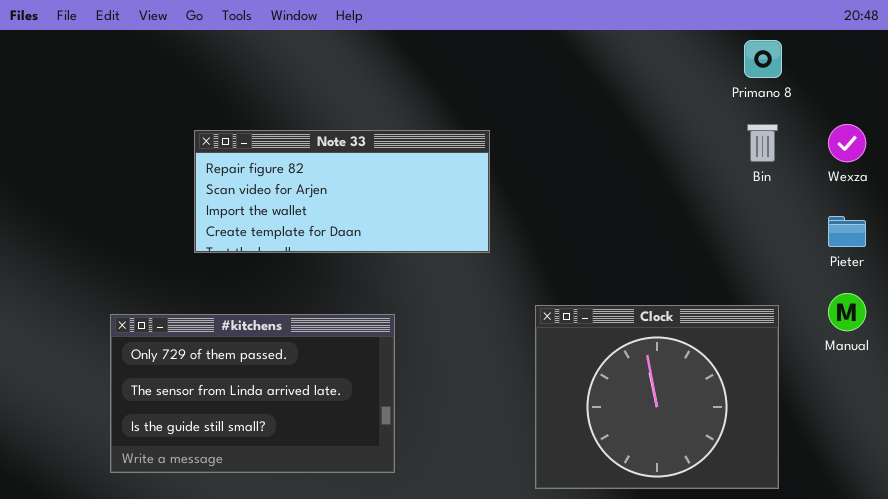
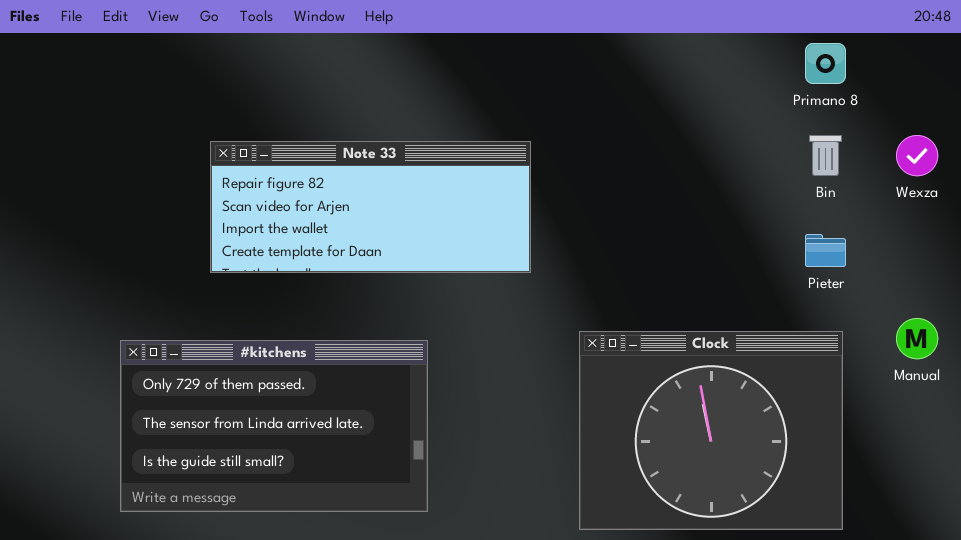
Pieter: [828,216,866,247] -> [805,234,846,267], moved

